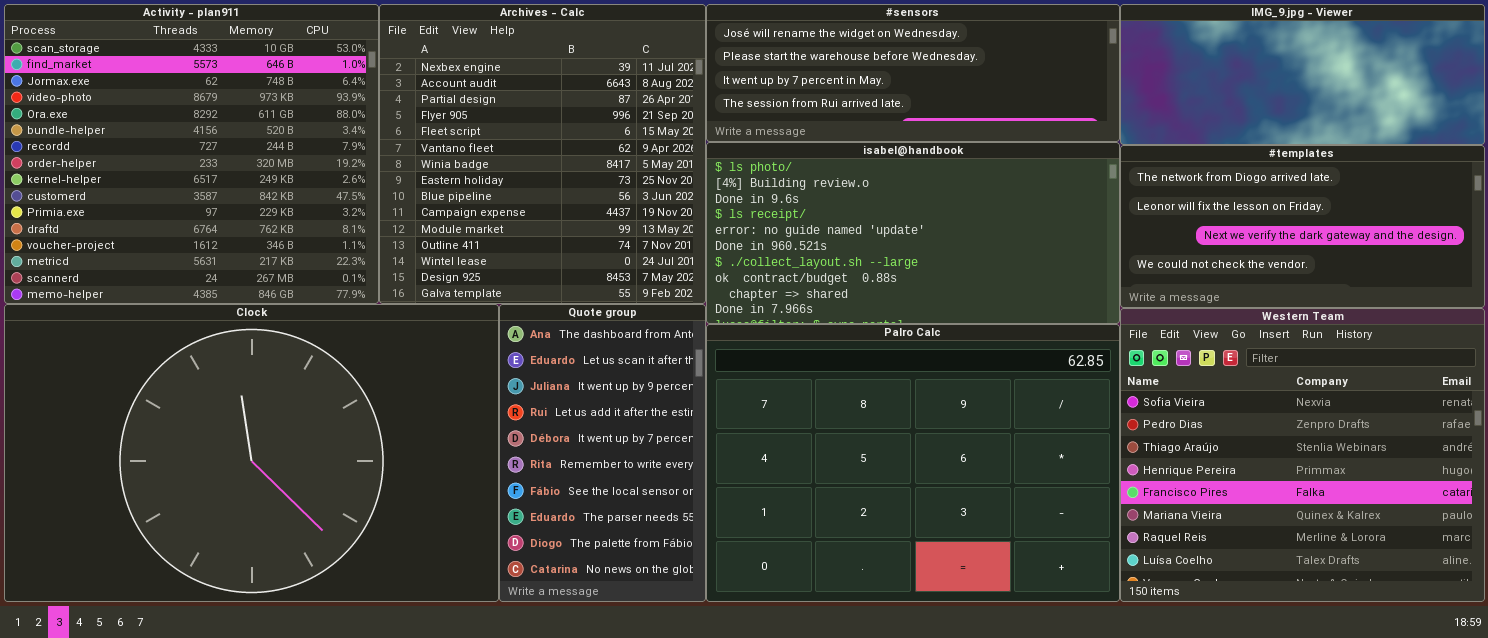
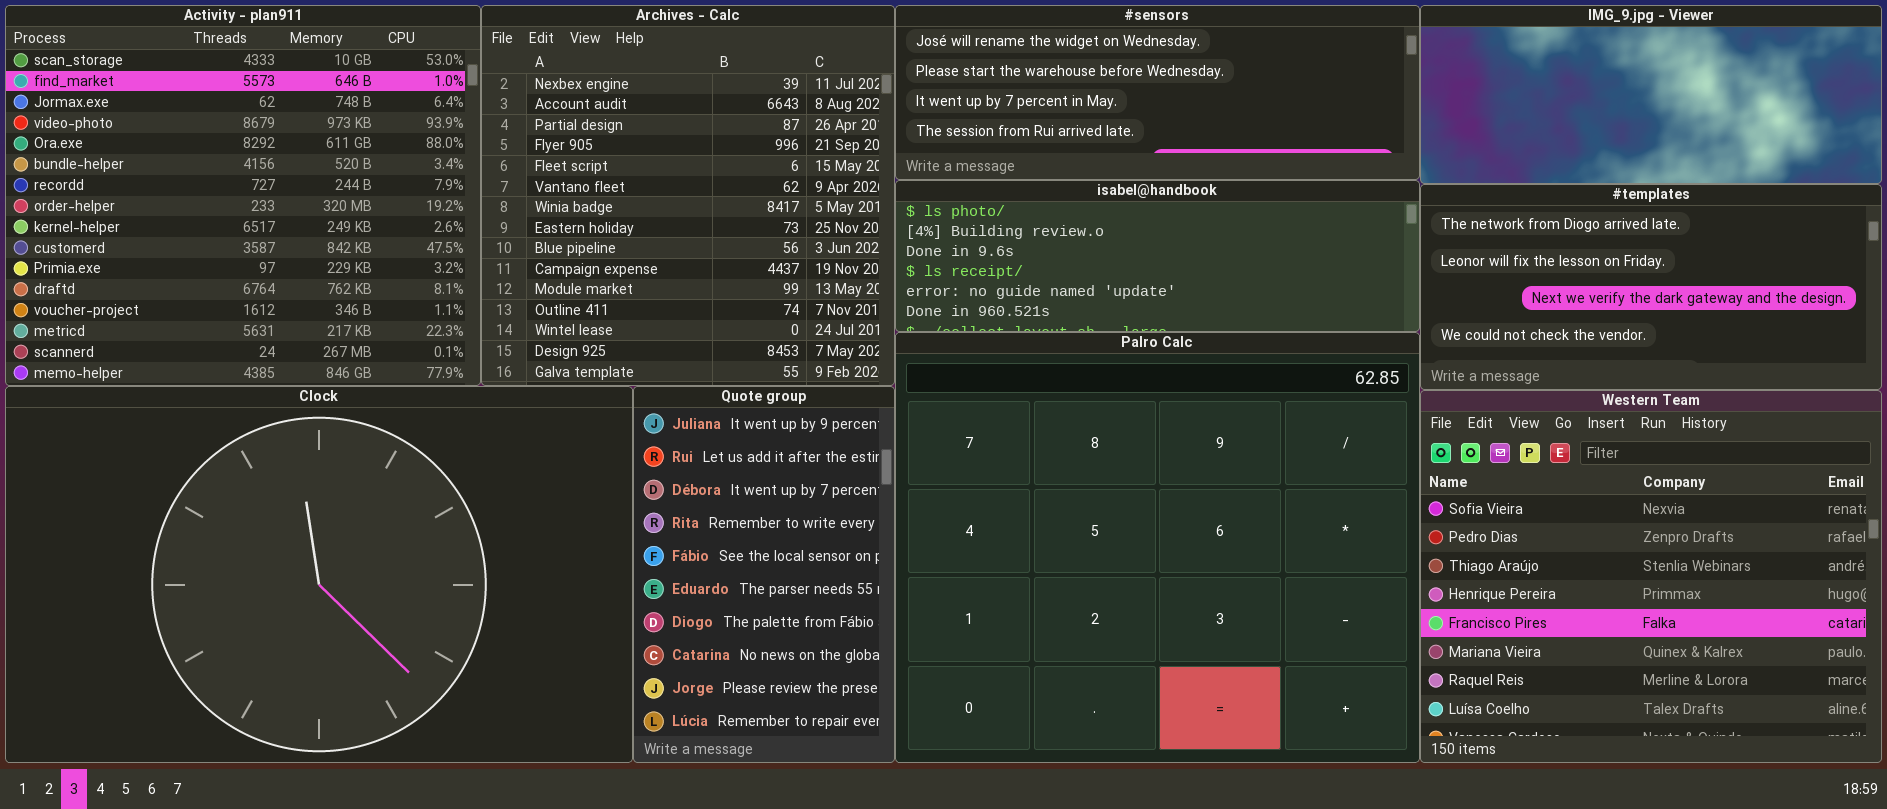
isabel@handbook: [706,142,1120,324] -> [895,180,1420,332], resized
Quote group: [499,304,706,602] -> [633,386,895,763], scrolled down 2 rows
Palro Calc: [706,324,1120,602] -> [895,332,1420,763], resized

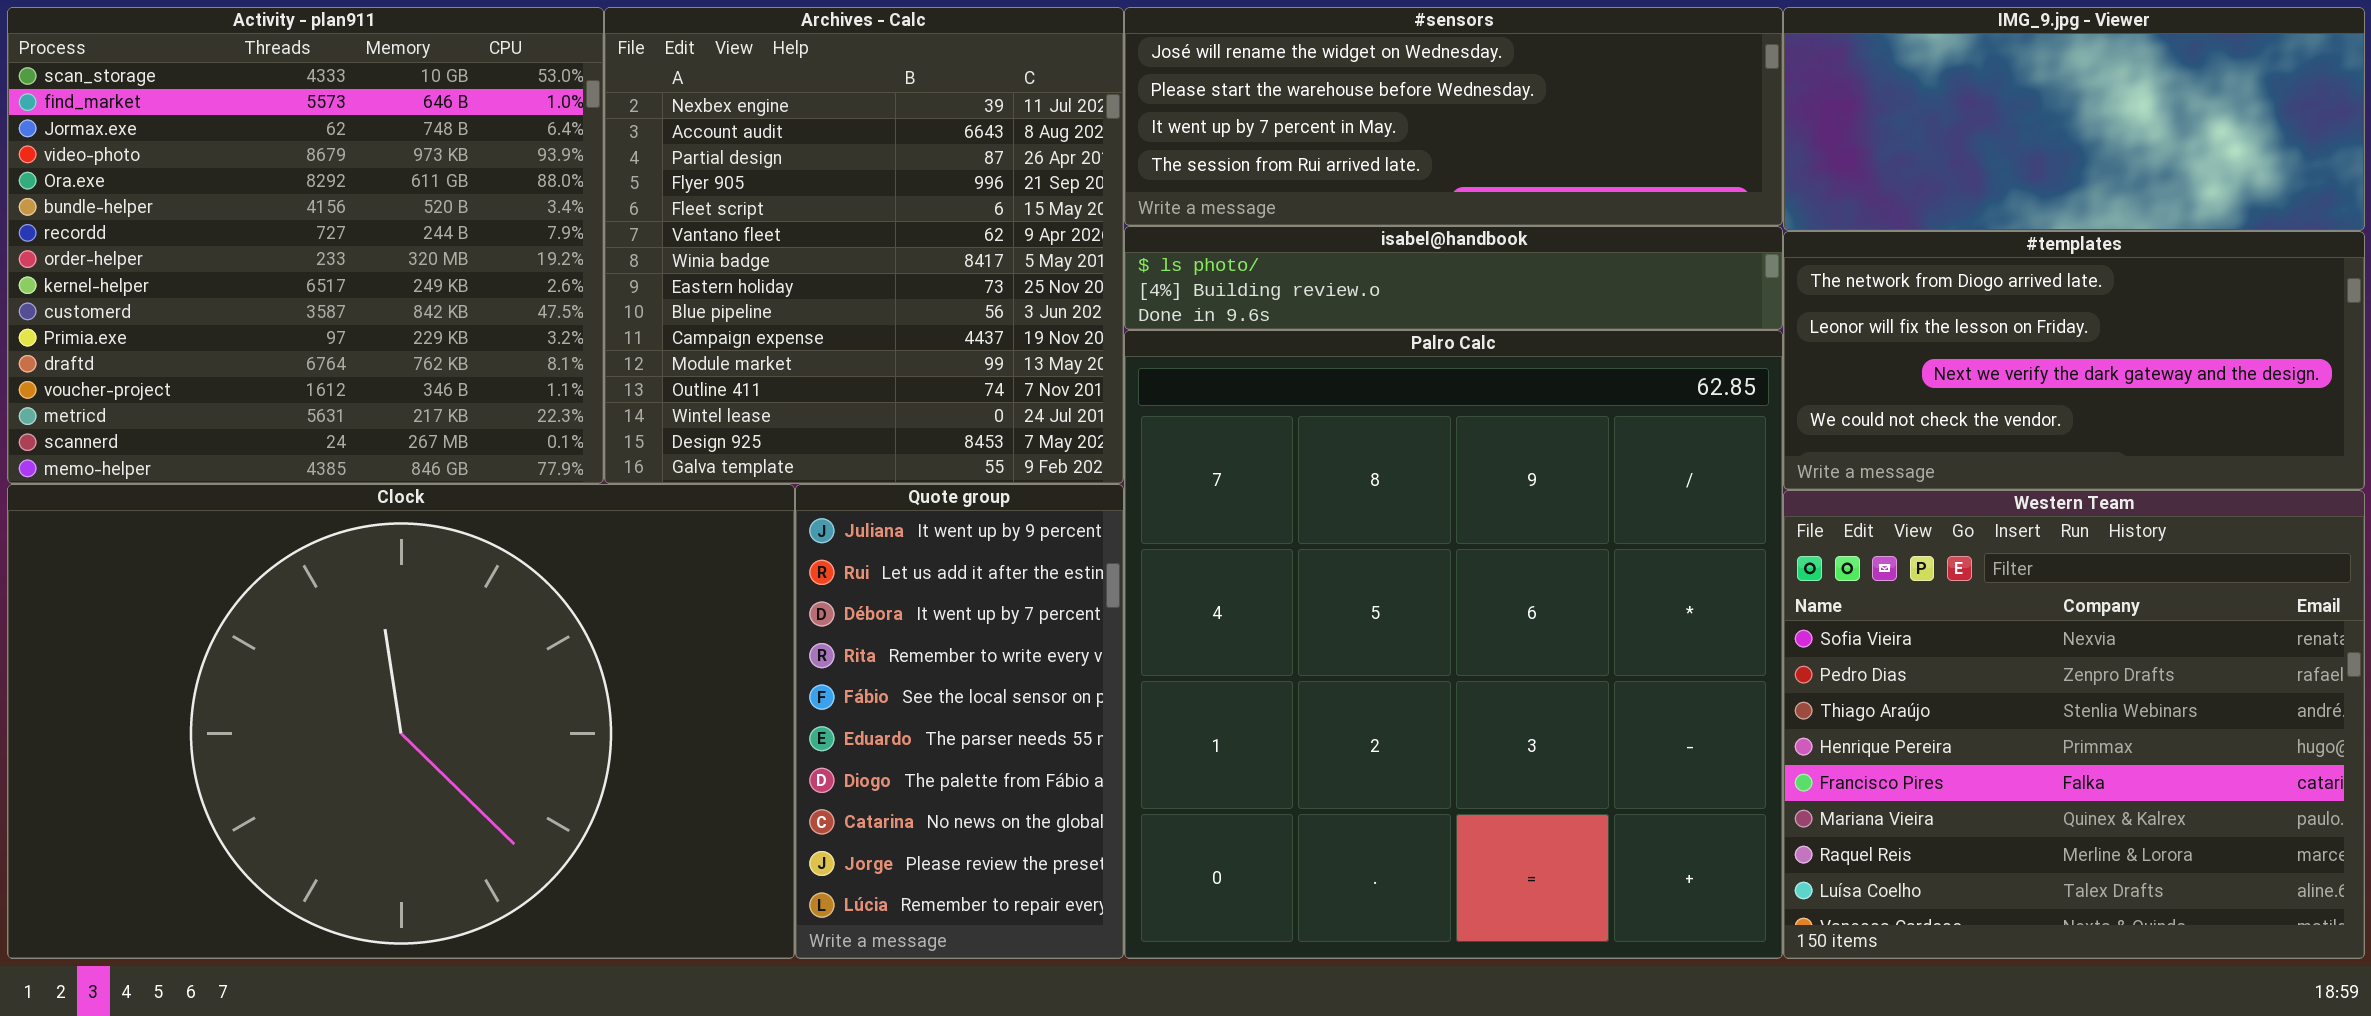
isabel@handbook: [895,180,1420,332] -> [1124,226,1783,330], resized
Palro Calc: [895,332,1420,763] -> [1124,330,1783,959], resized

